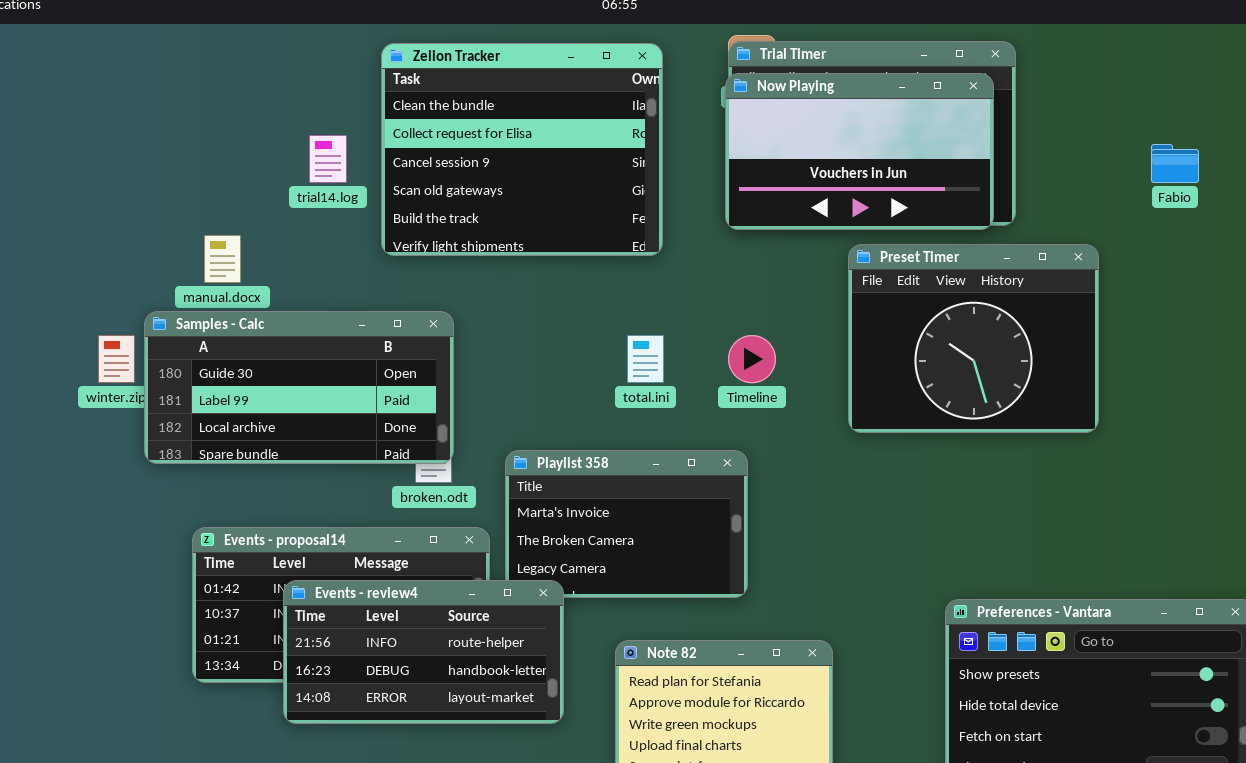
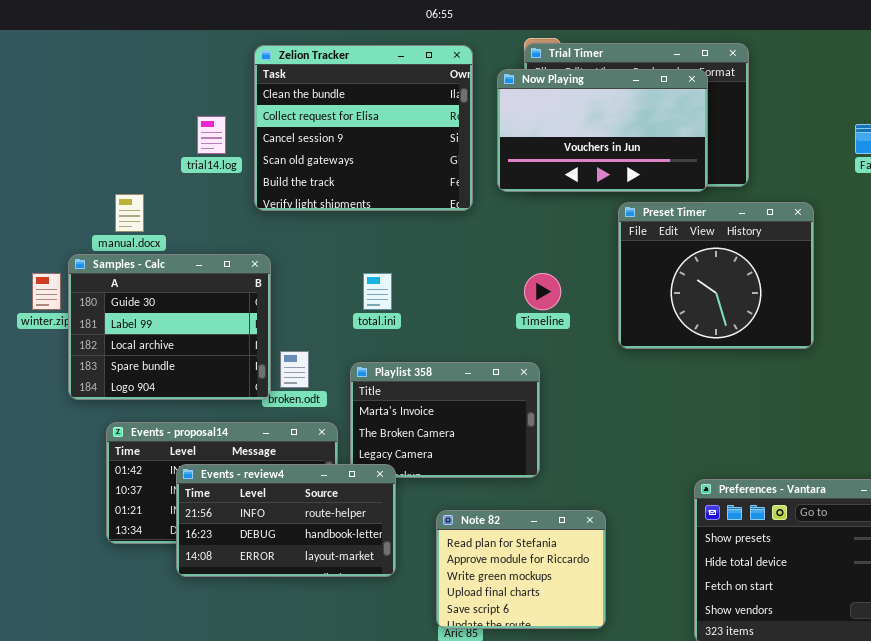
Now Playing: [725,73,994,230] -> [497,69,708,192], moved
Samples - Calc: [144,311,454,464] -> [68,254,271,400], resized
total.ini: [627,335,664,383] -> [363,273,392,310], moved

